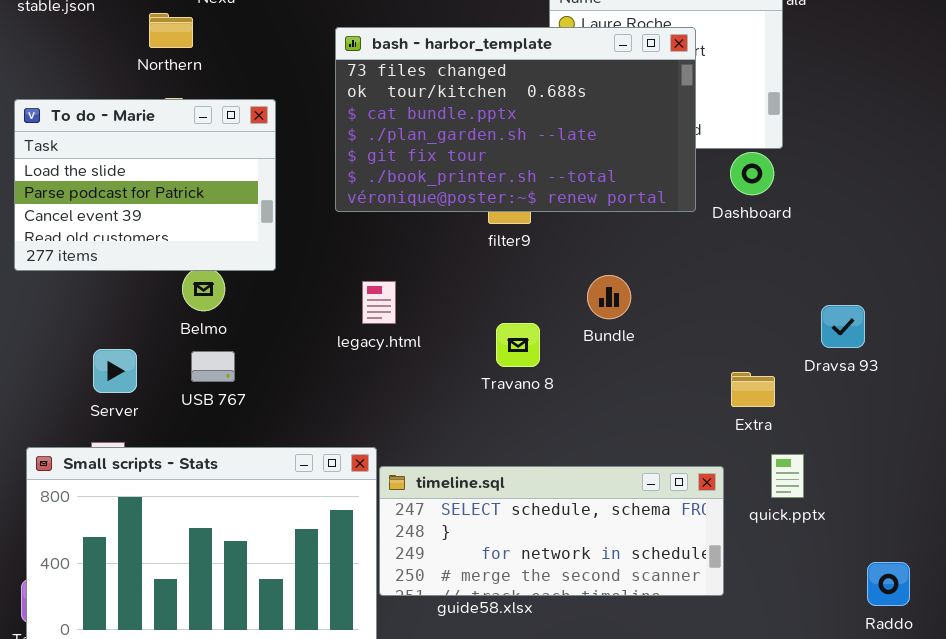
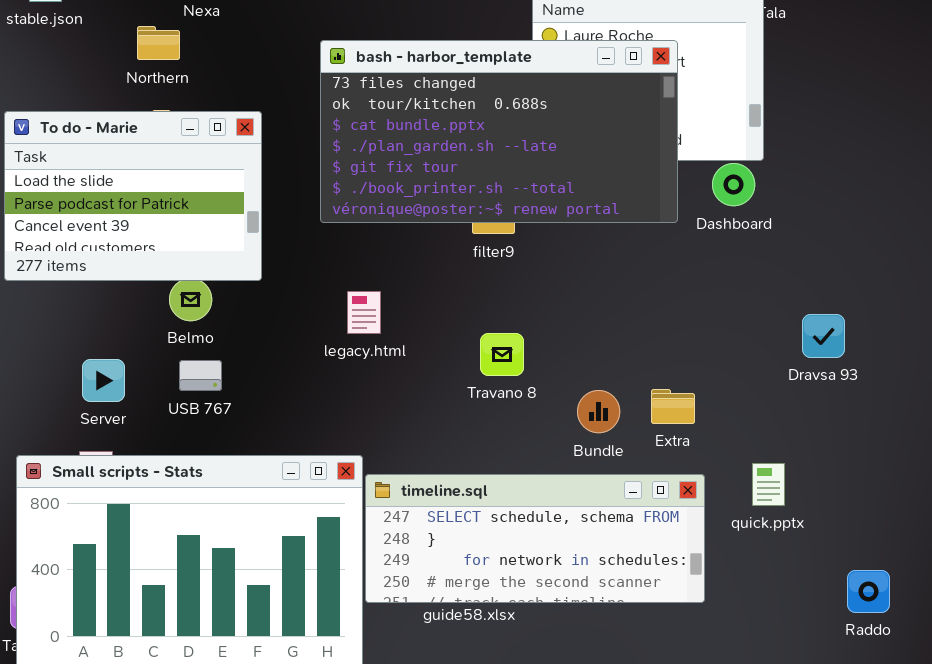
Bundle: [587,275,631,319] -> [577,390,620,433], moved
Extra: [731,372,775,407] -> [651,389,695,424], moved

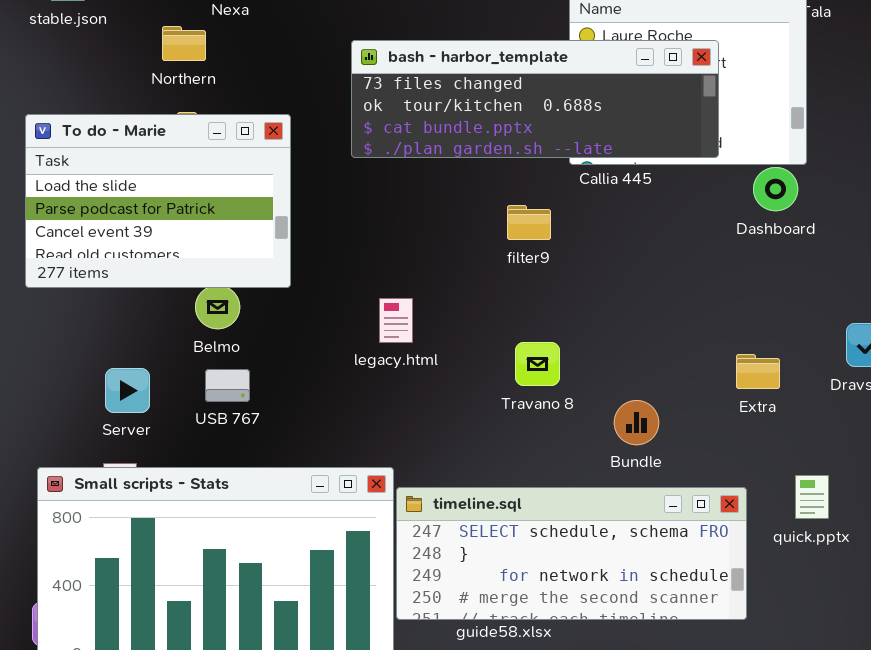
bash - harbor_template: [320,40,678,223] -> [351,40,719,158], resized
Extra: [651,389,695,424] -> [736,354,780,389], moved

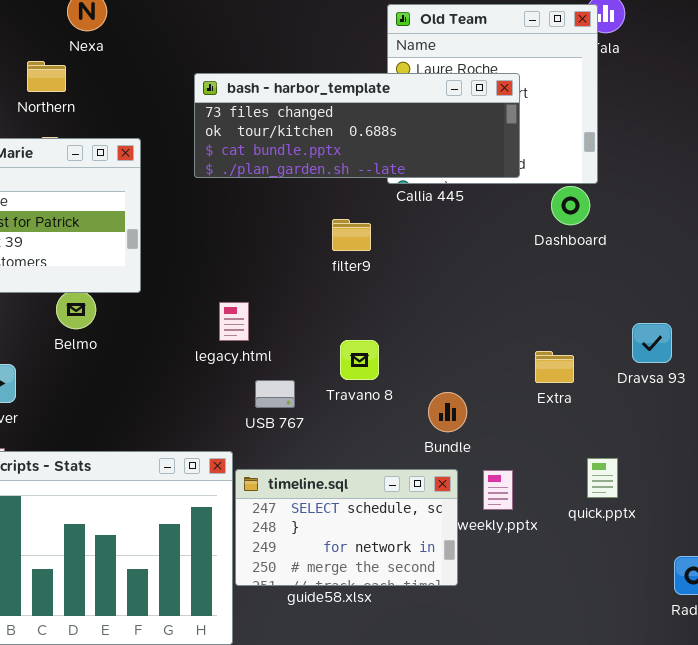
USB 767: [205,369,250,402] -> [255,380,295,408], moved
timeline.sql: [396,487,747,620] -> [235,469,458,586], resized

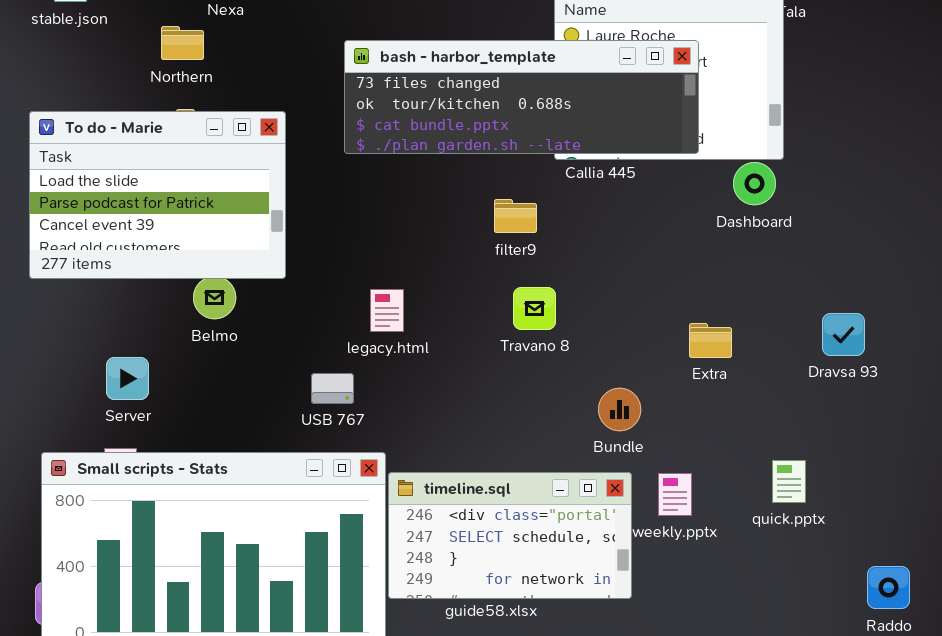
Travano 8: [340,340,379,380] -> [513,287,556,330], moved
Extra: [535,351,574,383] -> [689,323,732,358], moved
USB 767: [255,380,295,408] -> [311,373,354,404], moved
timeline.sql: [235,469,458,586] -> [388,472,632,599], scrolled up 1 row

